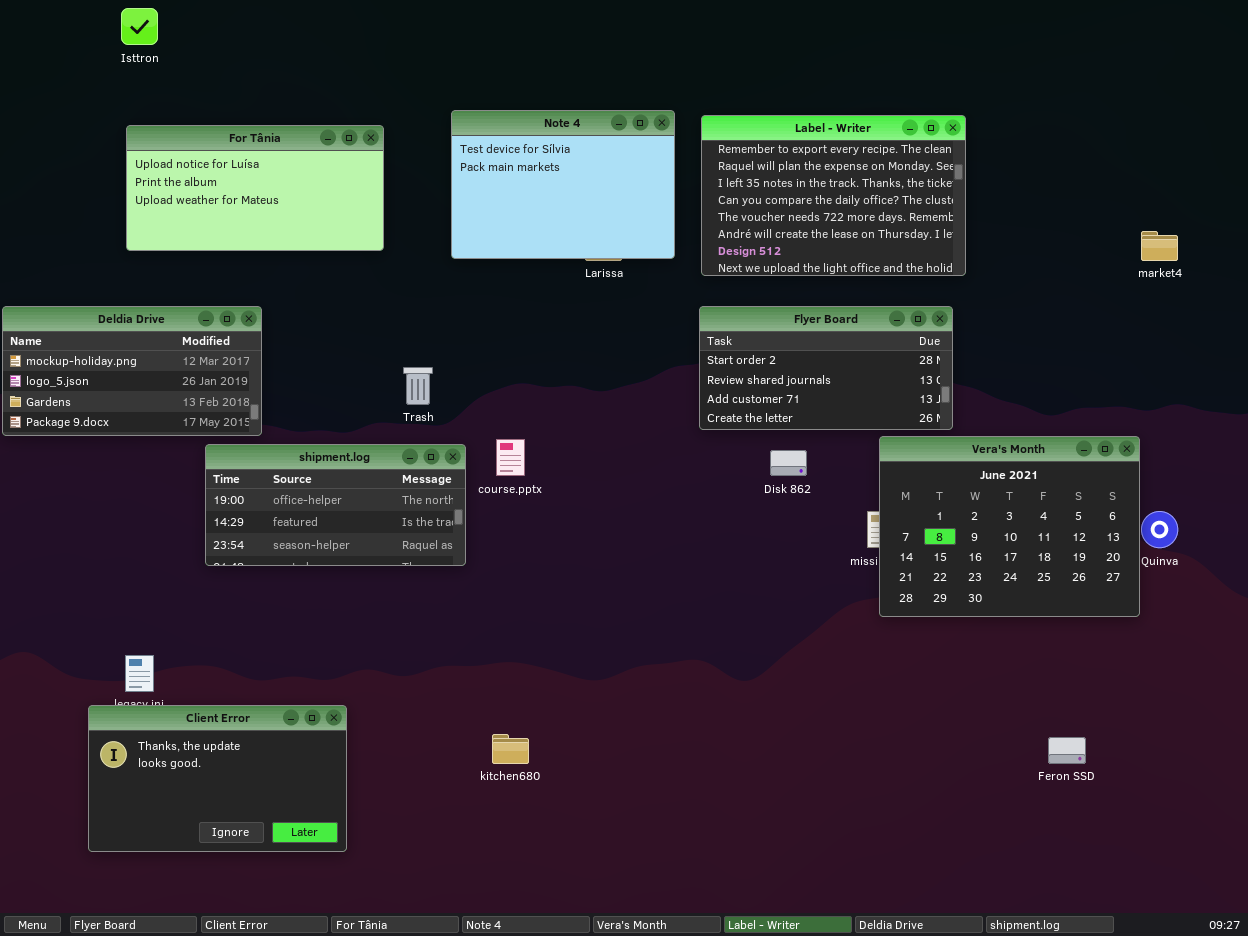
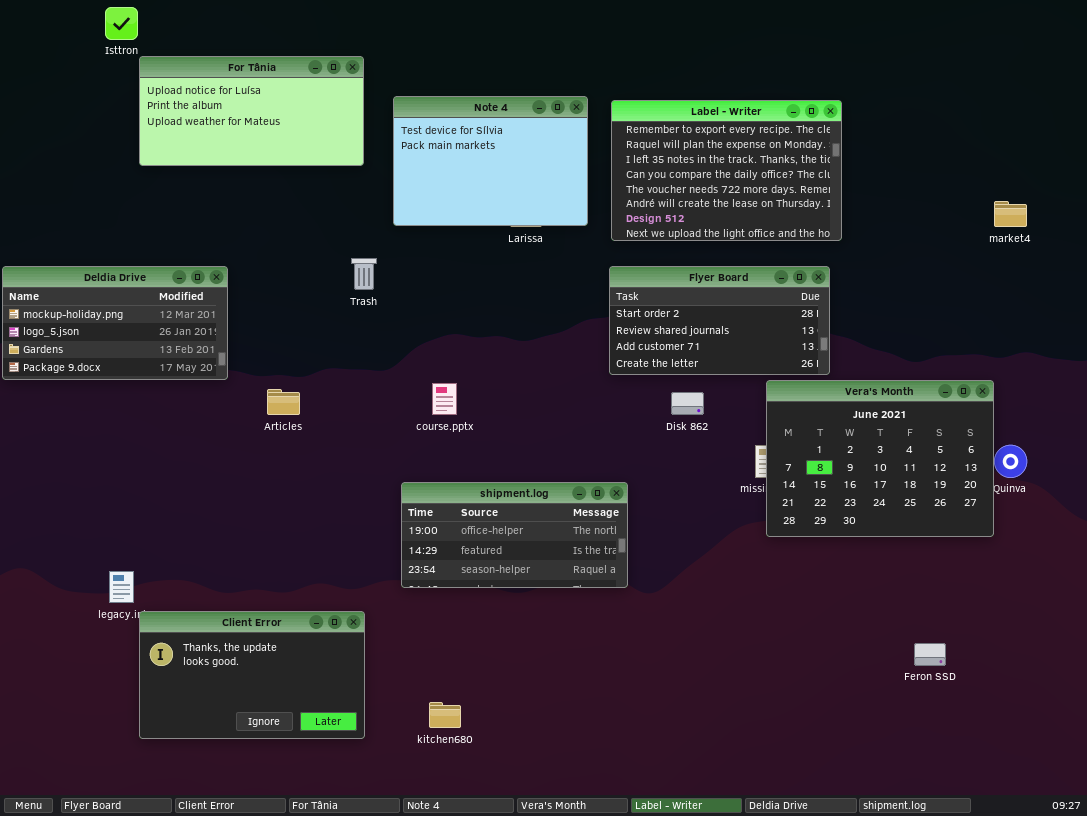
For Tânia: [126,125,384,251] -> [139,56,364,166], moved
Trash: [403,367,433,405] -> [351,258,377,290], moved
shipment.log: [205,444,466,566] -> [401,482,628,588], moved
Client Error: [88,705,347,852] -> [139,611,365,739], moved
kitchen680: [492,734,529,764] -> [429,702,461,728], moved

